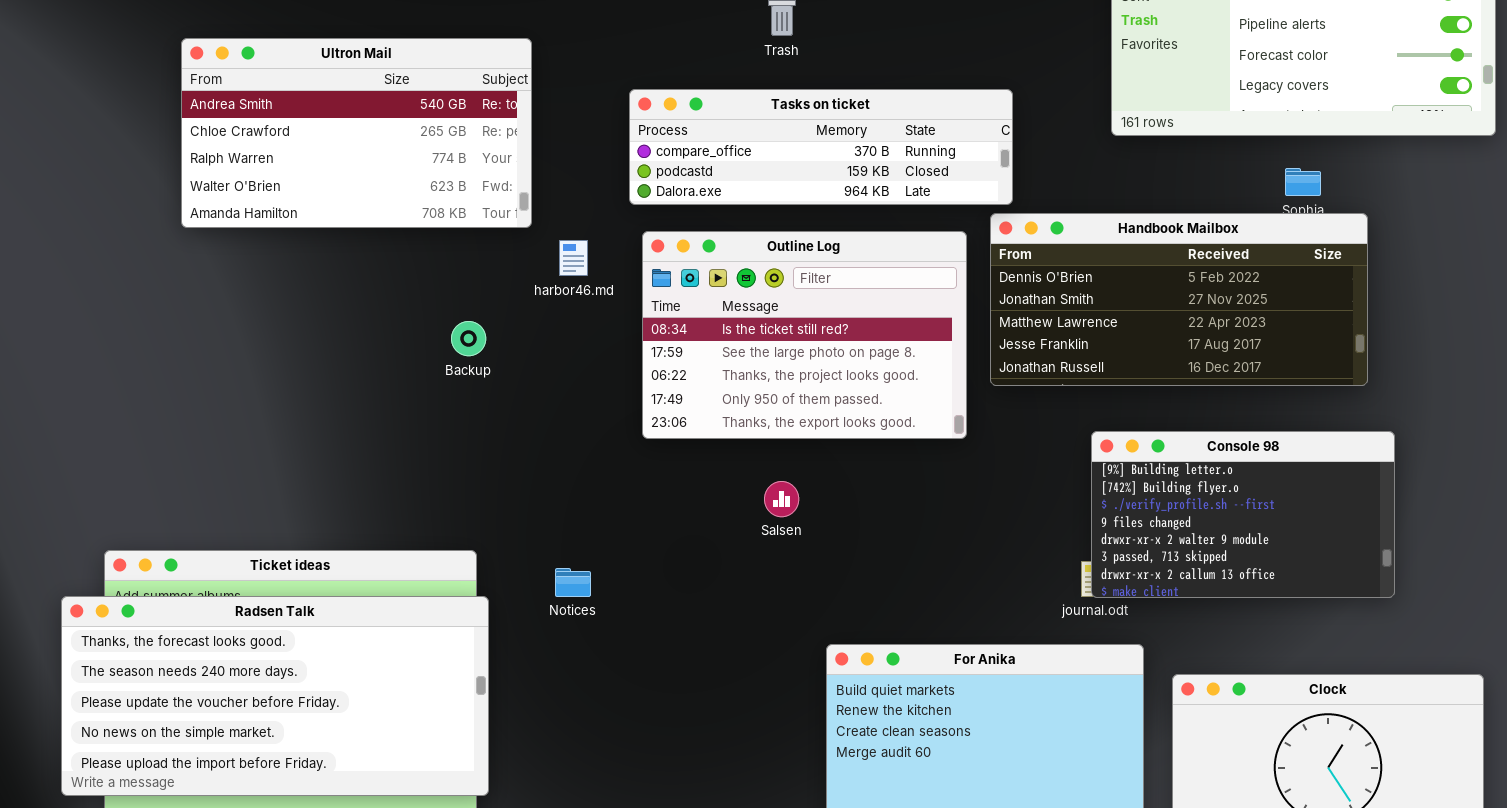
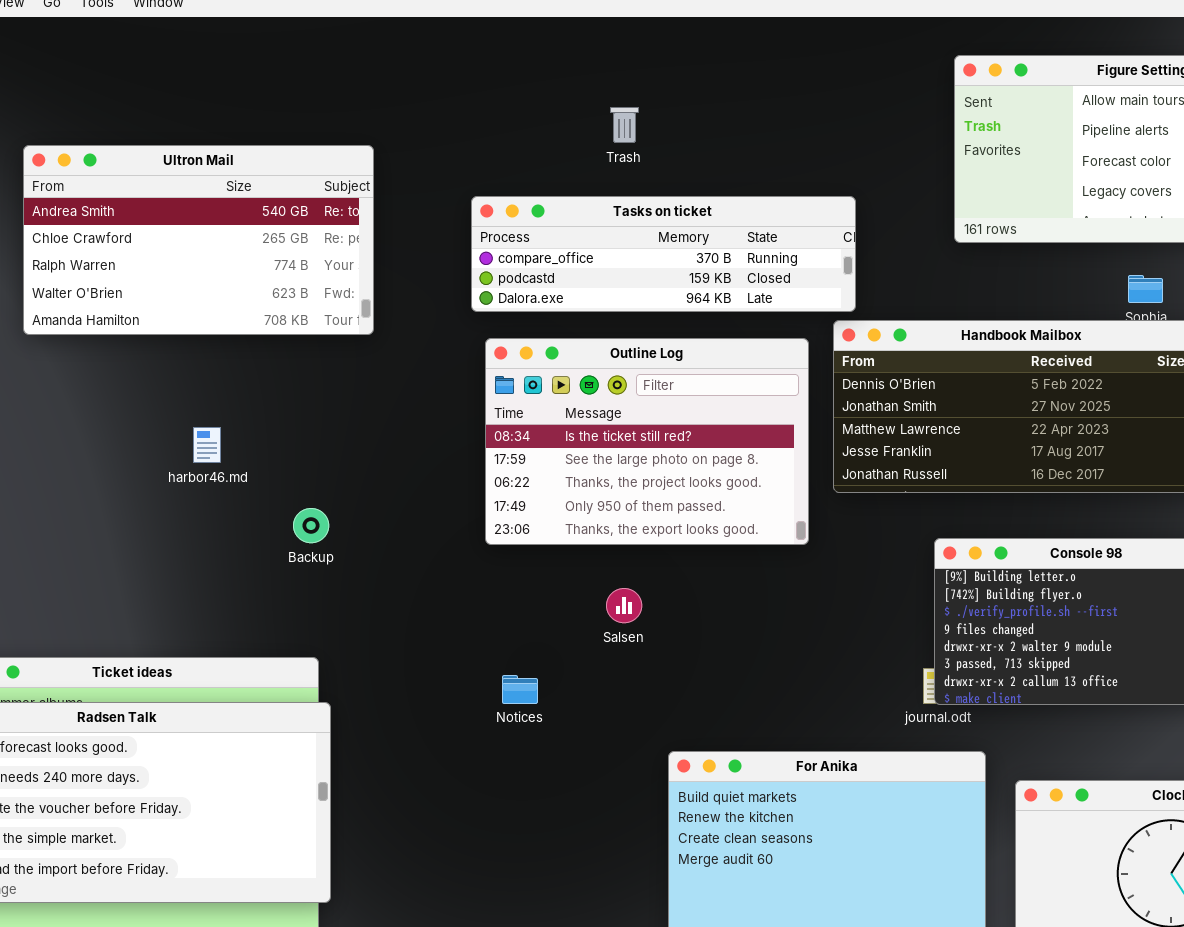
harbor46.md: [559,240,588,276] -> [193,427,221,463], moved
Backup: [451,321,486,356] -> [293,508,329,543], moved
Notices: [555,568,591,597] -> [502,675,538,704], moved

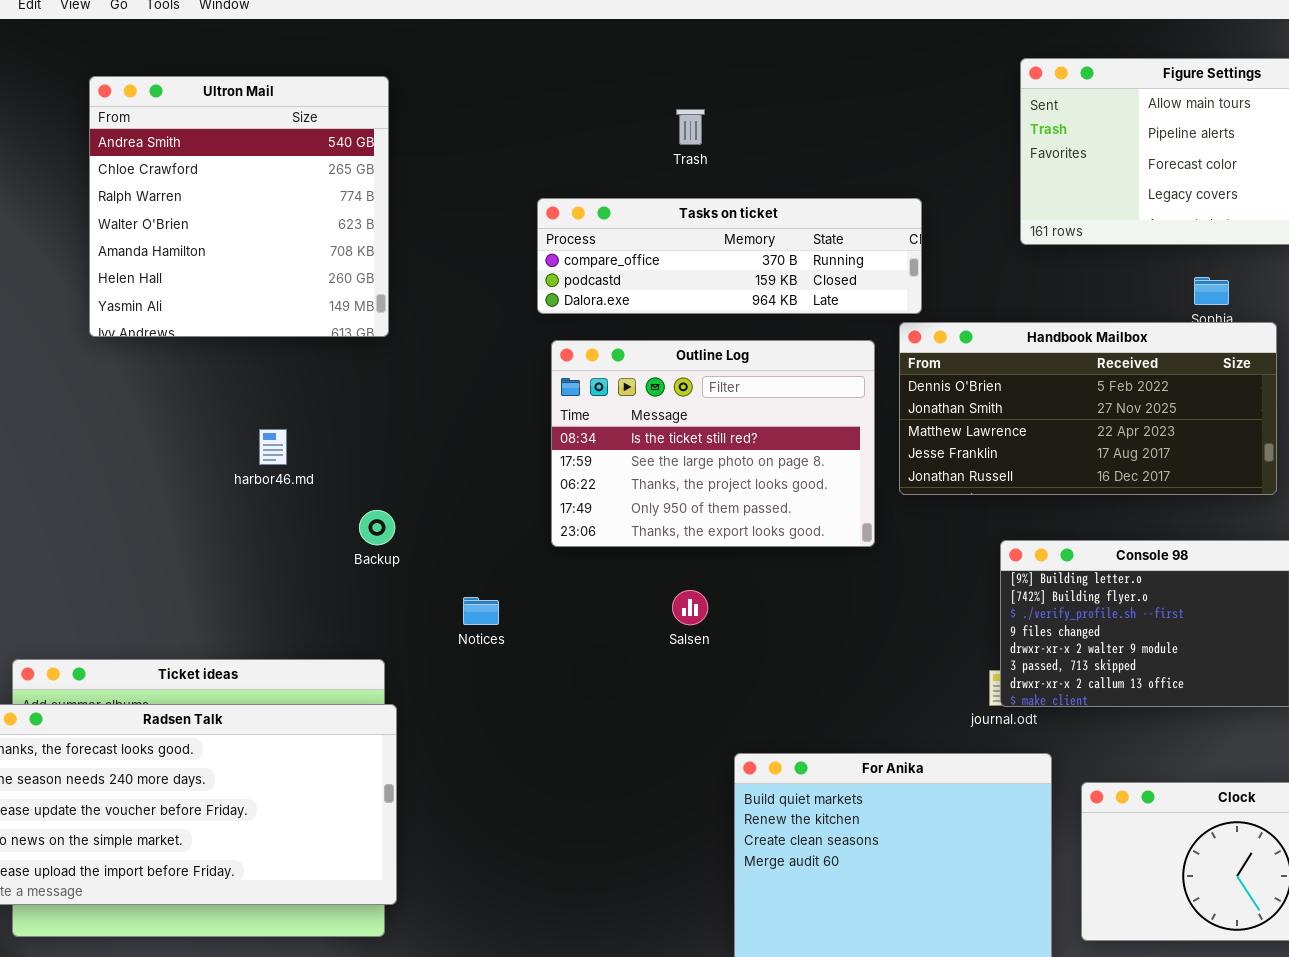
Ultron Mail: [23,145,374,335] -> [89,76,389,337], resized
Notices: [502,675,538,704] -> [463,597,499,625], moved

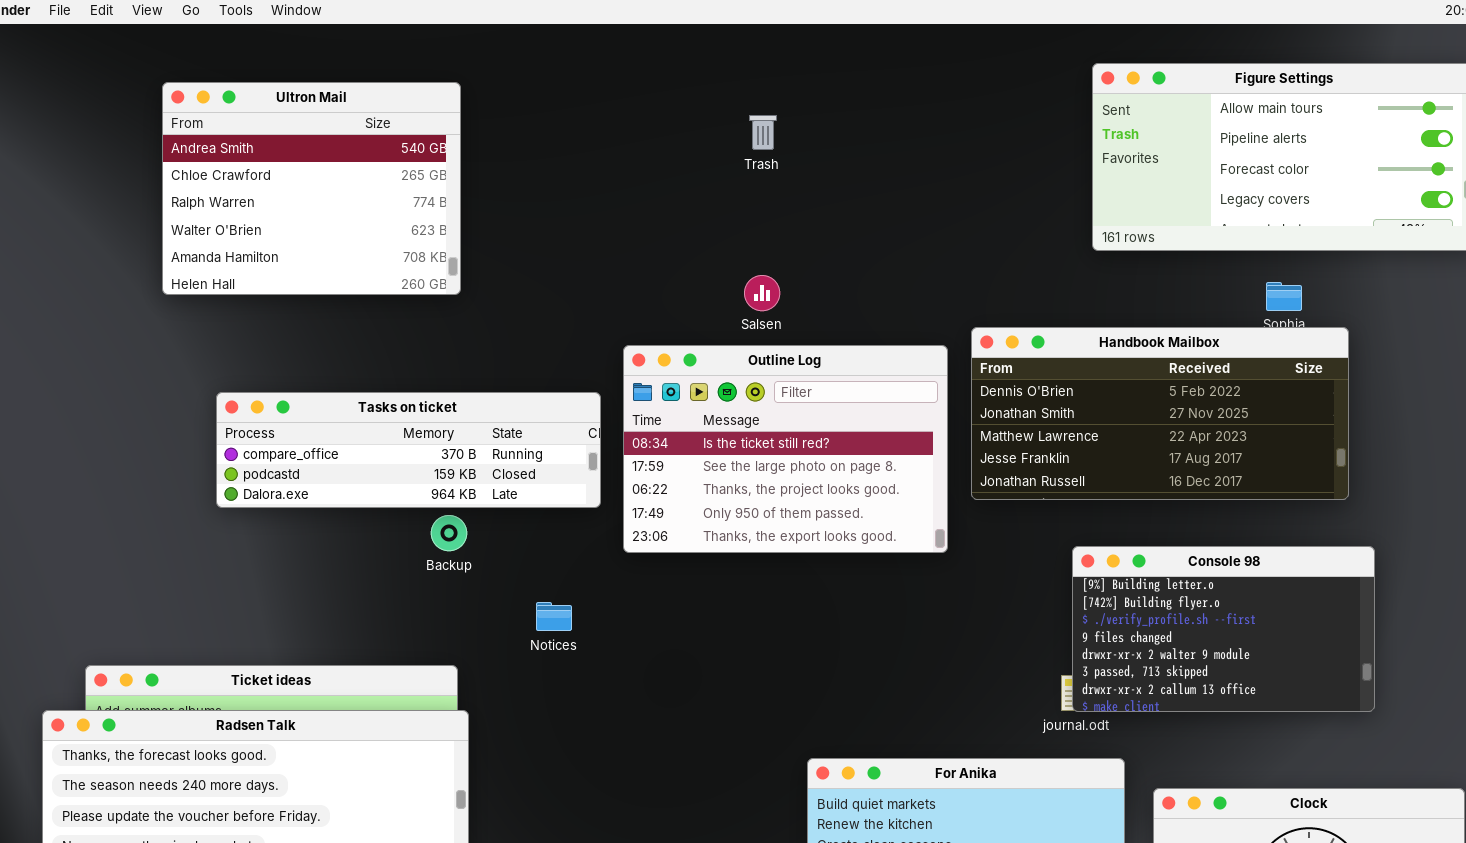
Ultron Mail: [89,76,389,337] -> [162,82,461,295], resized
Tasks on ticket: [537,198,922,314] -> [216,392,601,508], moved
Salsen: [672,590,708,625] -> [744,275,780,311], moved

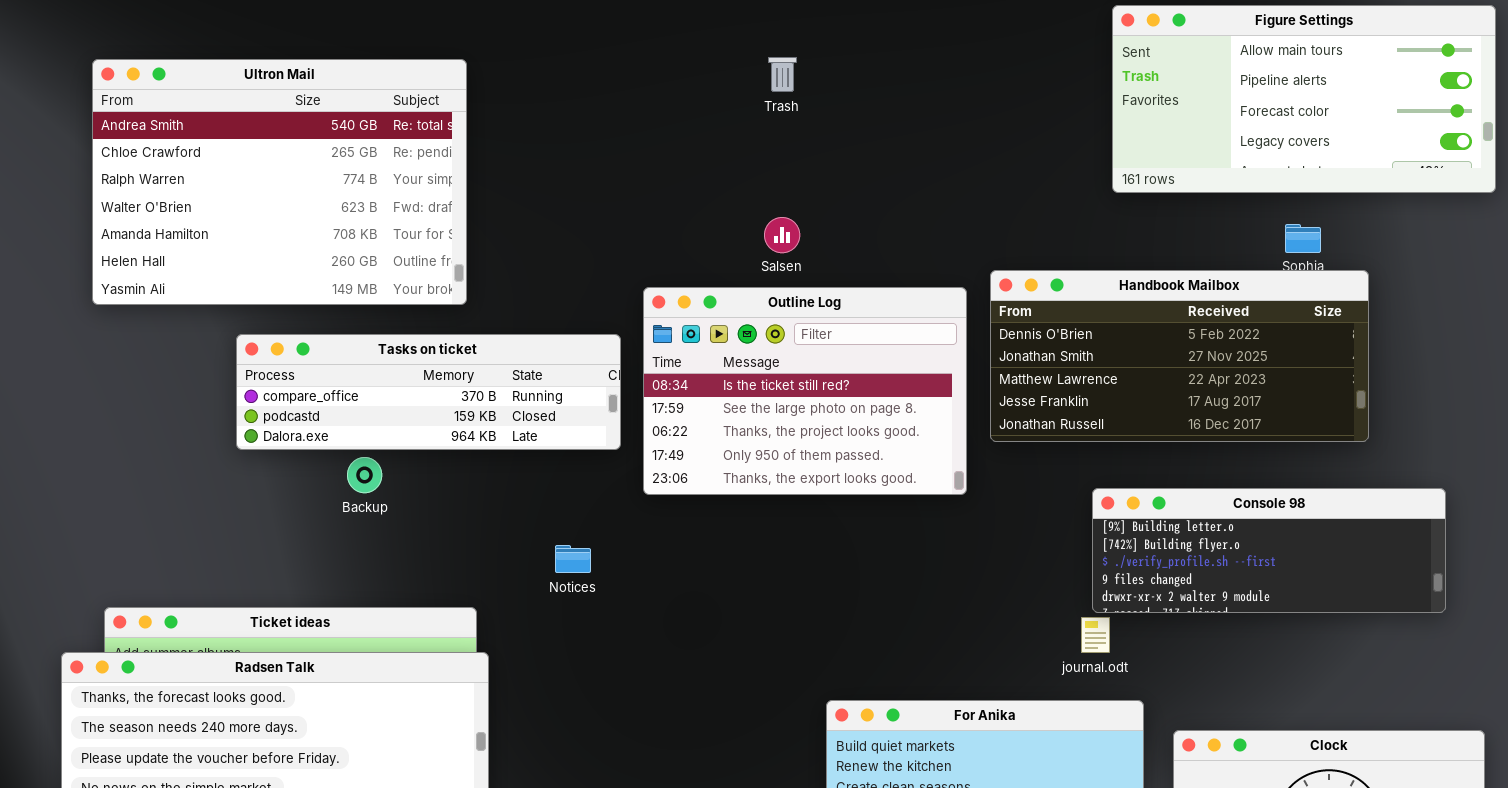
Ultron Mail: [162,82,461,295] -> [92,59,467,305], moved, resized
Backup: [431,515,467,551] -> [347,457,382,493], moved
Console 98: [1072,546,1375,712] -> [1092,488,1446,613], resized

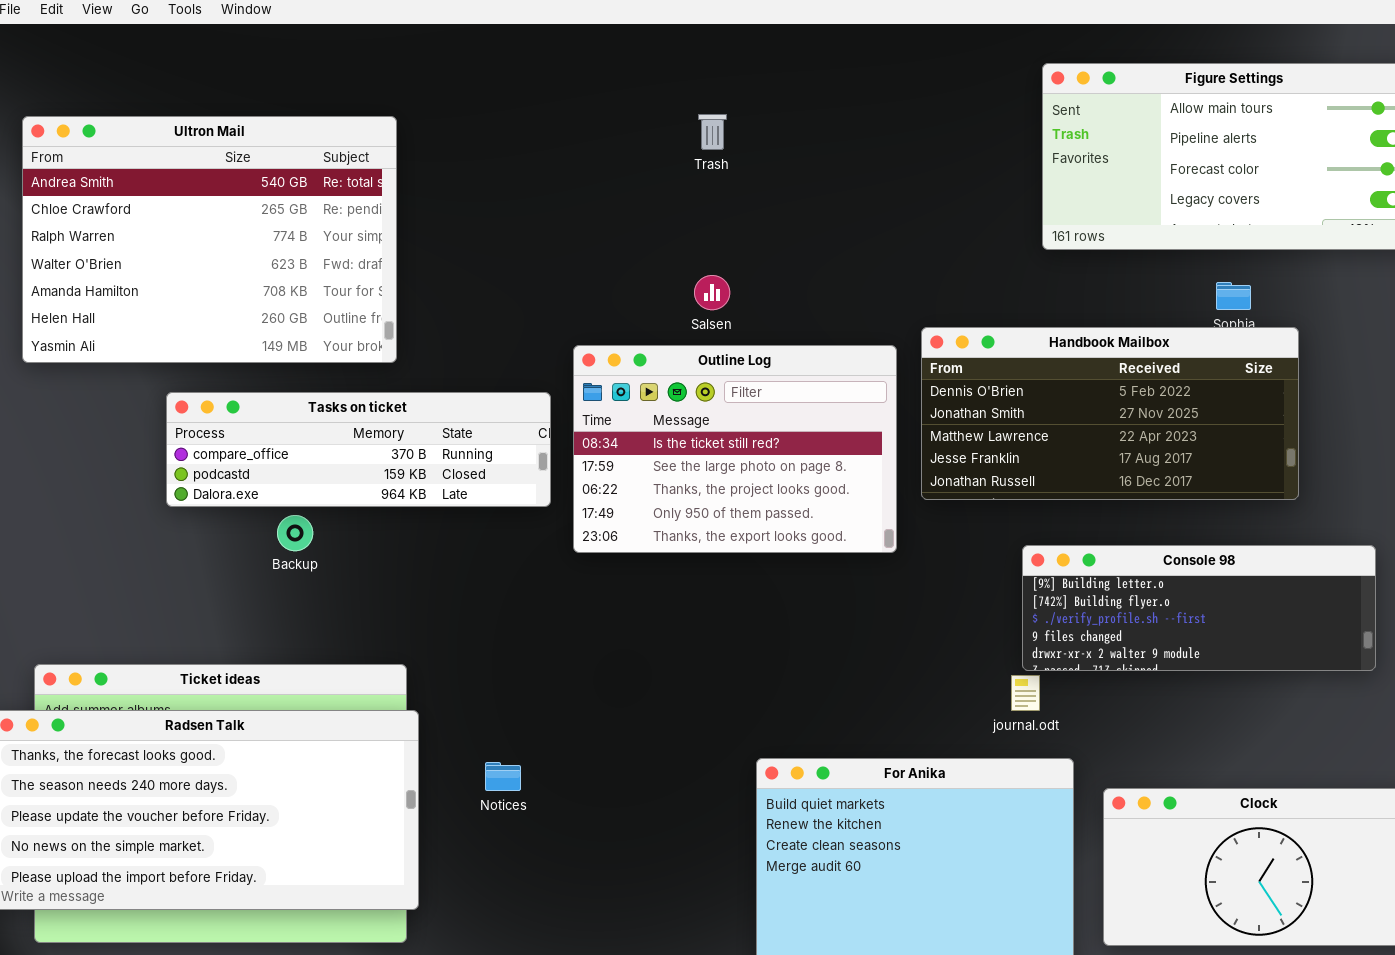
Notices: [555,545,591,573] -> [485,762,521,791], moved

